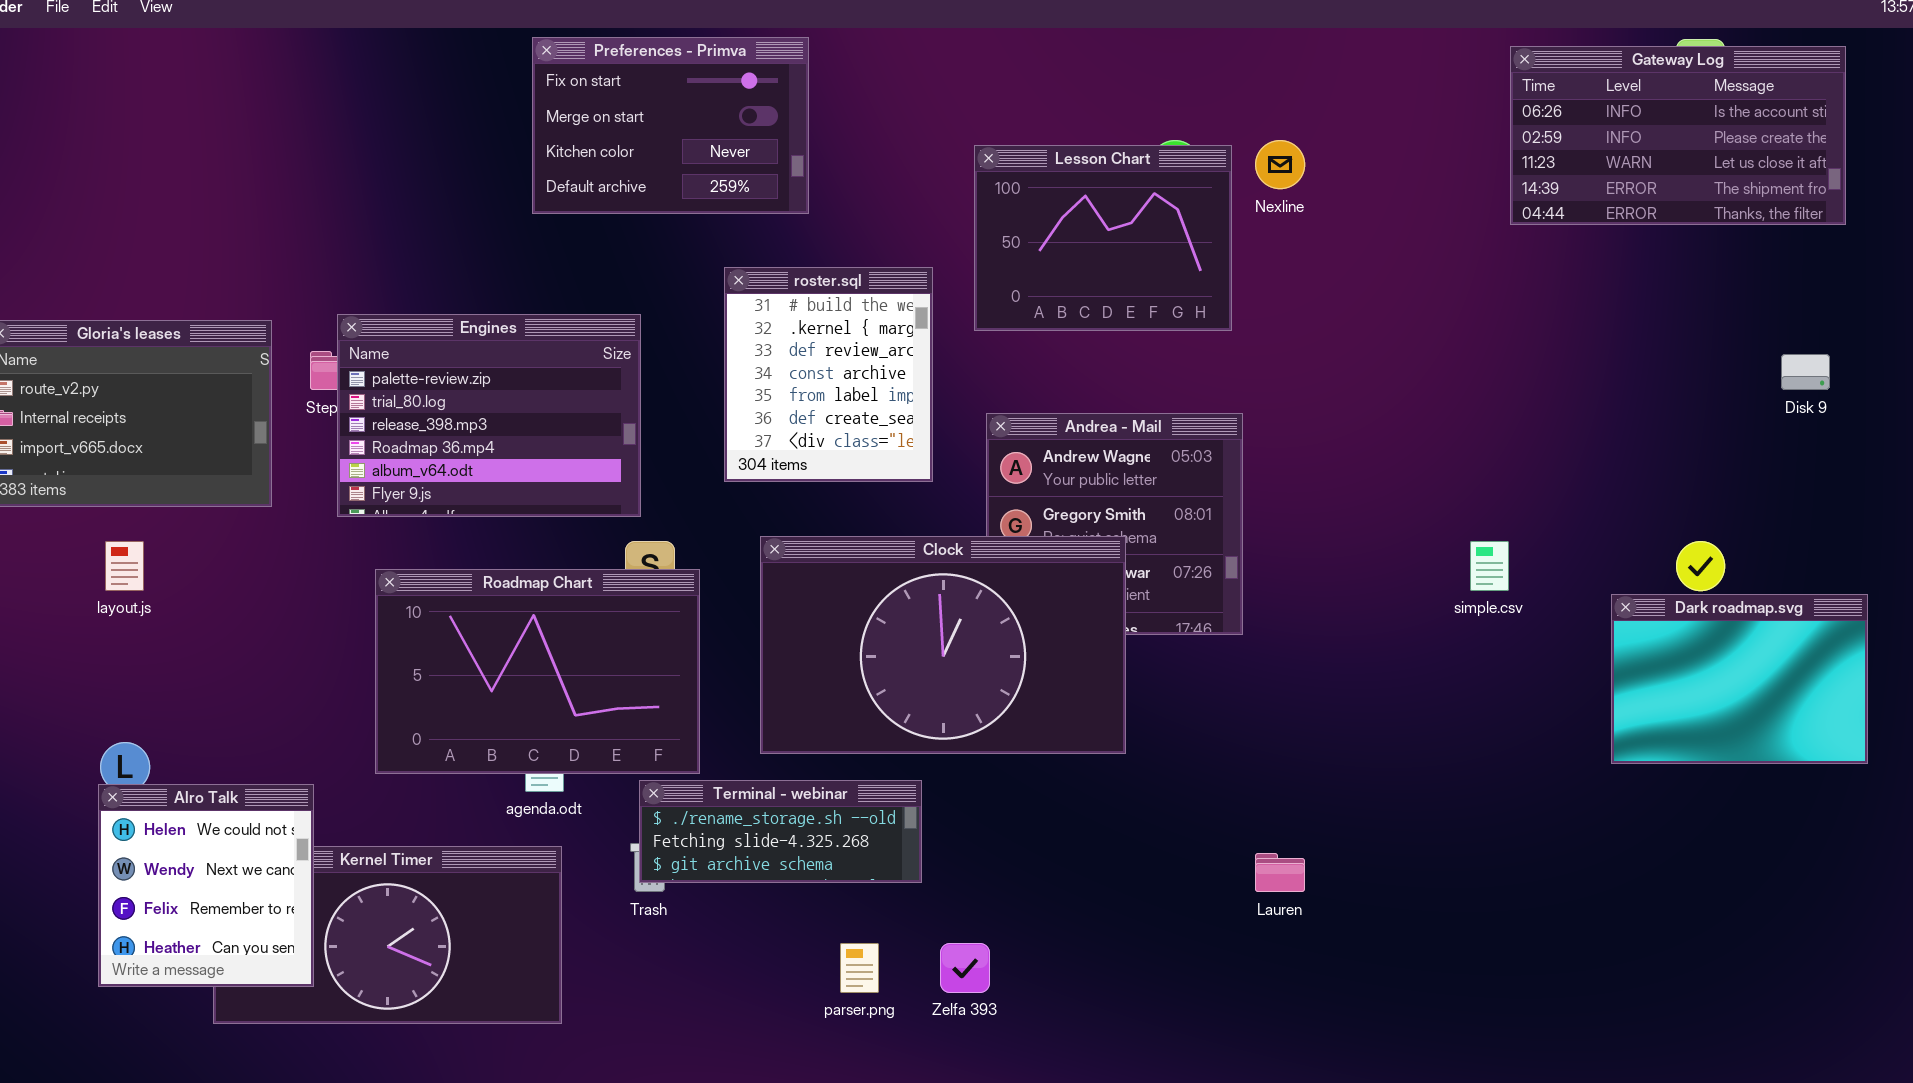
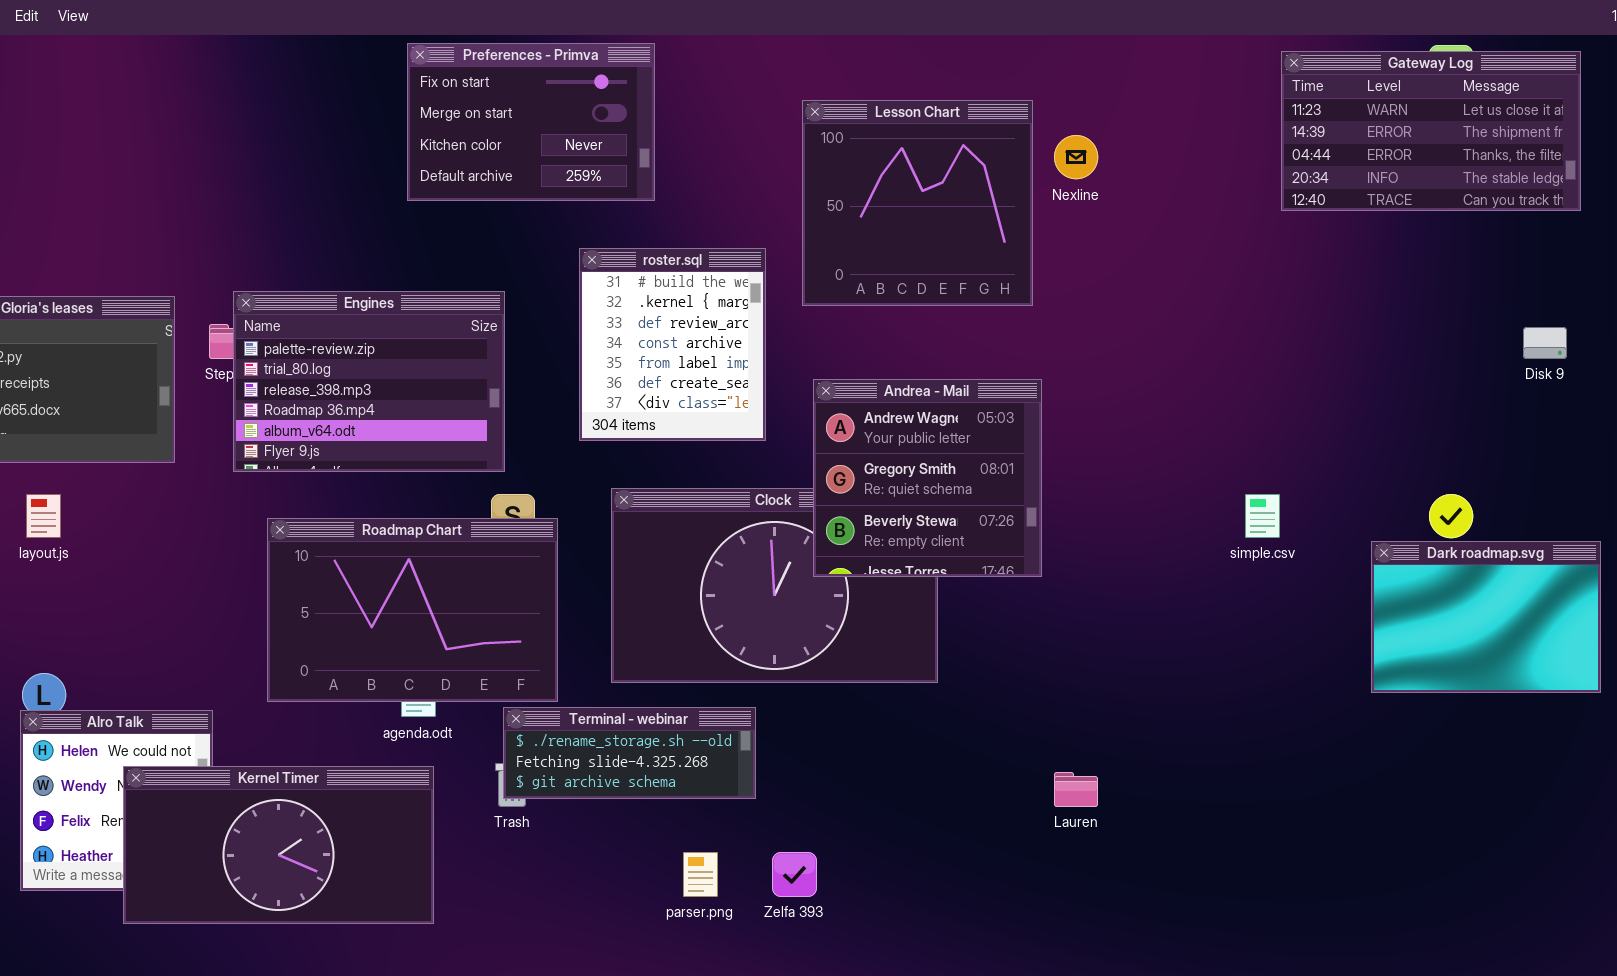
Gateway Log: [1510,46,1846,225] -> [1281,51,1581,211], scrolled down 2 rows
Lesson Chart: [974,145,1232,331] -> [802,100,1033,306], resized
Andrea - Mail: [986,413,1243,635] -> [813,379,1042,577], raised
Kernel Timer: [213,846,562,1024] -> [123,766,434,924], raised

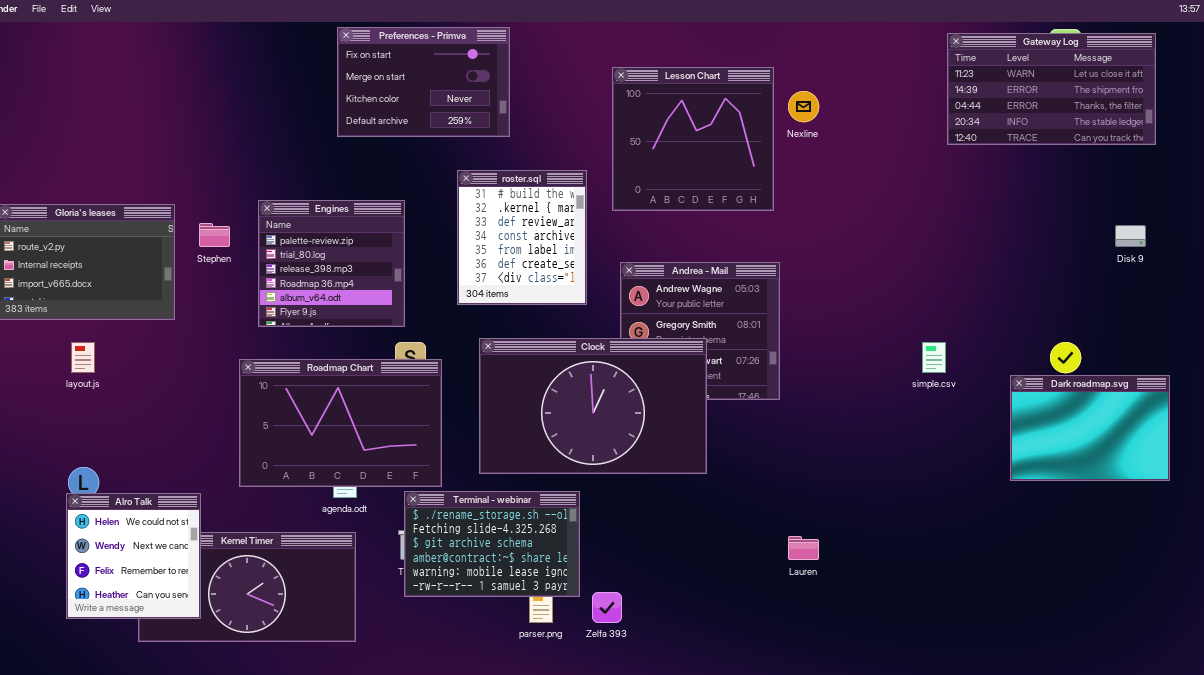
Engines: [233,291,505,472] -> [258,200,405,327], resized
Clock: [611,488,938,683] -> [479,338,707,474], raised
Terminal - webinar: [503,707,756,799] -> [404,491,580,597], resized
Alro Talk: [20,710,213,891] -> [66,493,201,619], raised

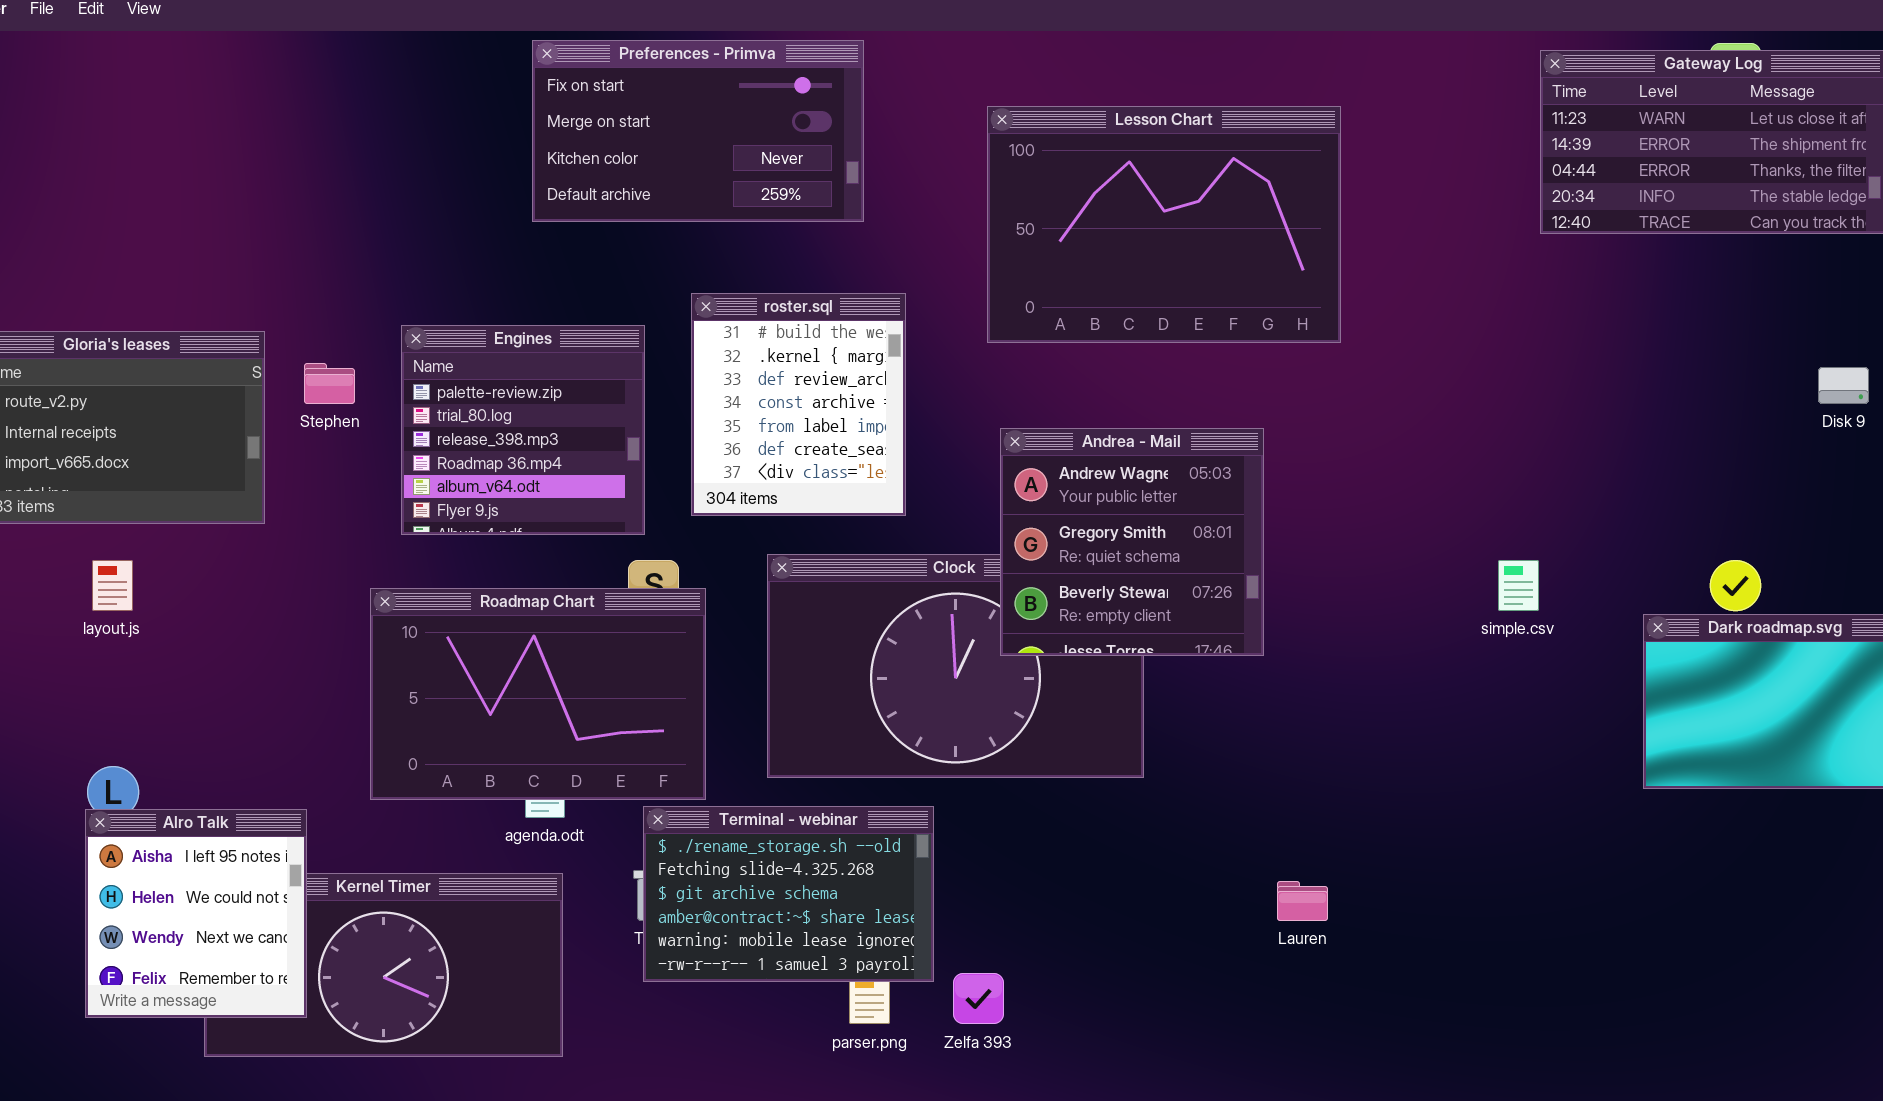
Preferences - Primva: [337,27,510,137] -> [532,40,864,222], resized
Lesson Chart: [612,67,774,211] -> [987,106,1341,343], resized
roster.sql: [457,170,587,305] -> [691,293,906,516], moved
Andrea - Mail: [620,262,780,400] -> [1000,428,1264,656], raised
Alro Talk: [66,493,201,619] -> [85,809,307,1018], scrolled up 1 row

